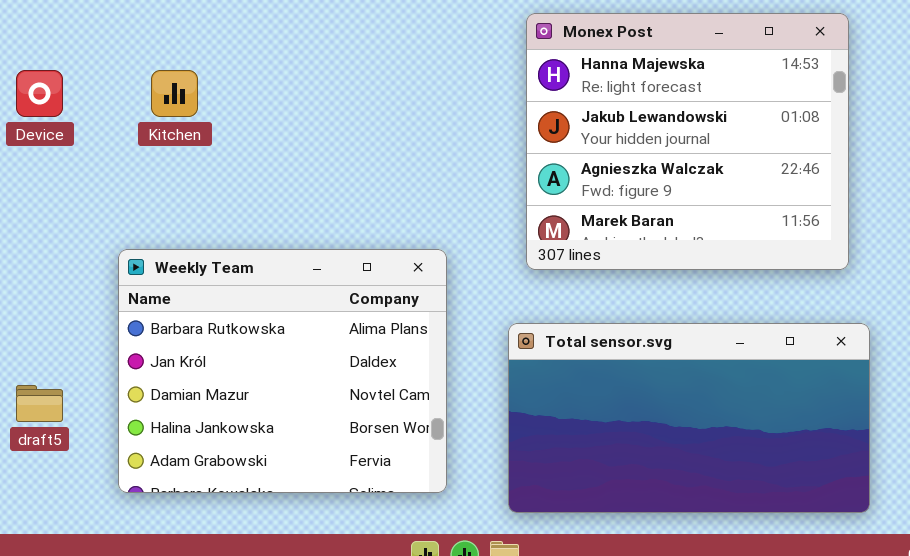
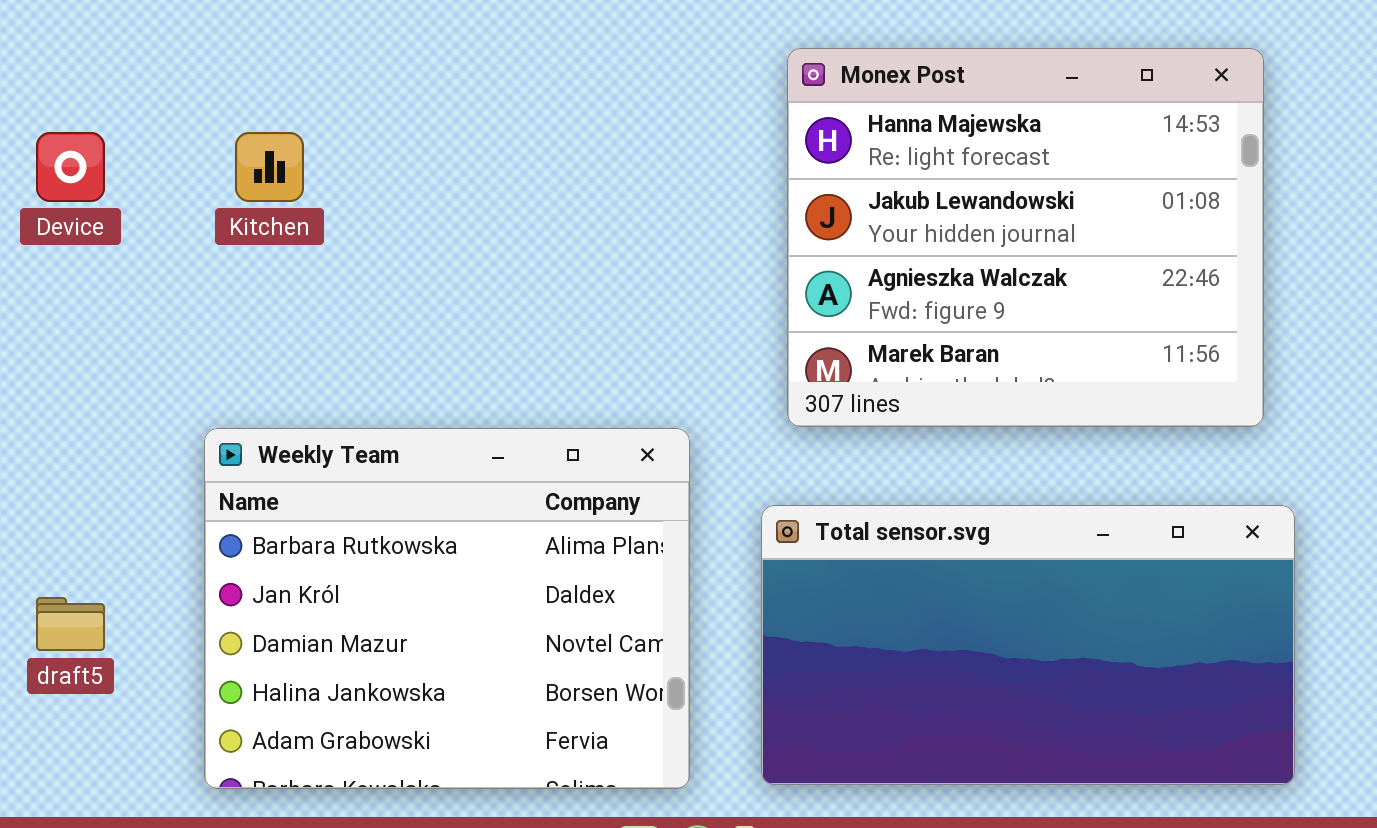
Weekly Team: [118,249,447,493] -> [204,428,690,789], moved

